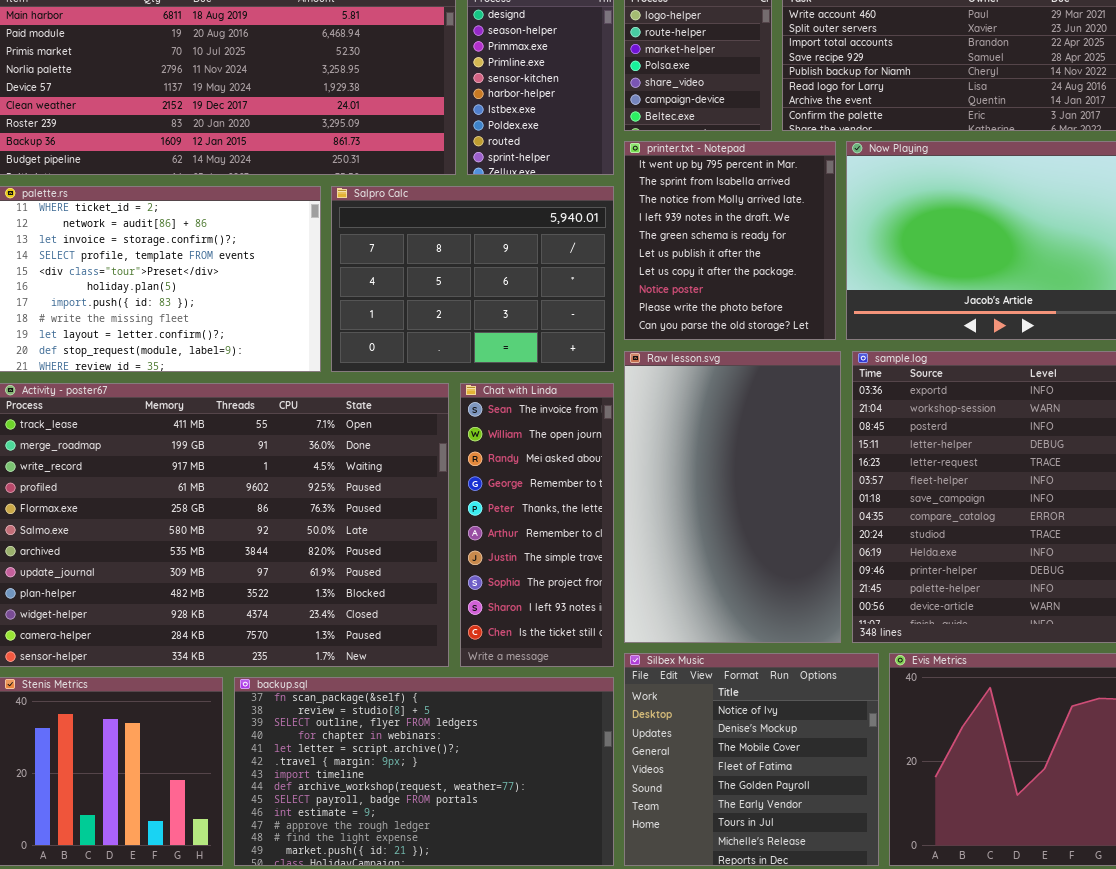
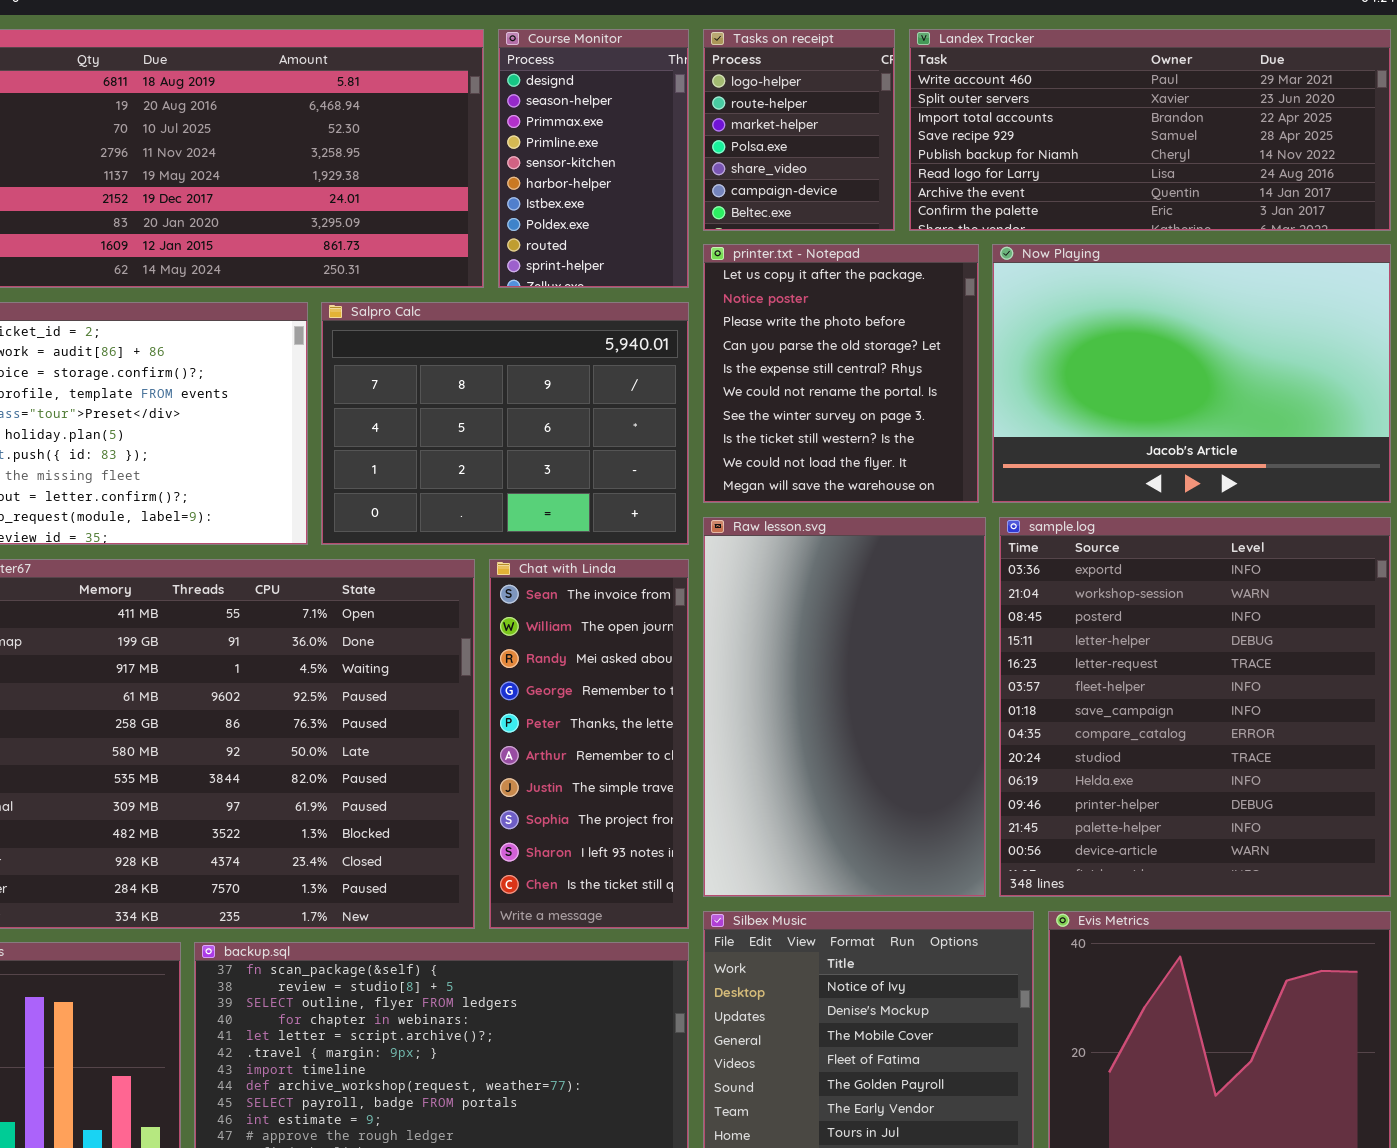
printer.txt - Notepad: [624,141,836,340] -> [703,244,979,503], scrolled down 6 rows

